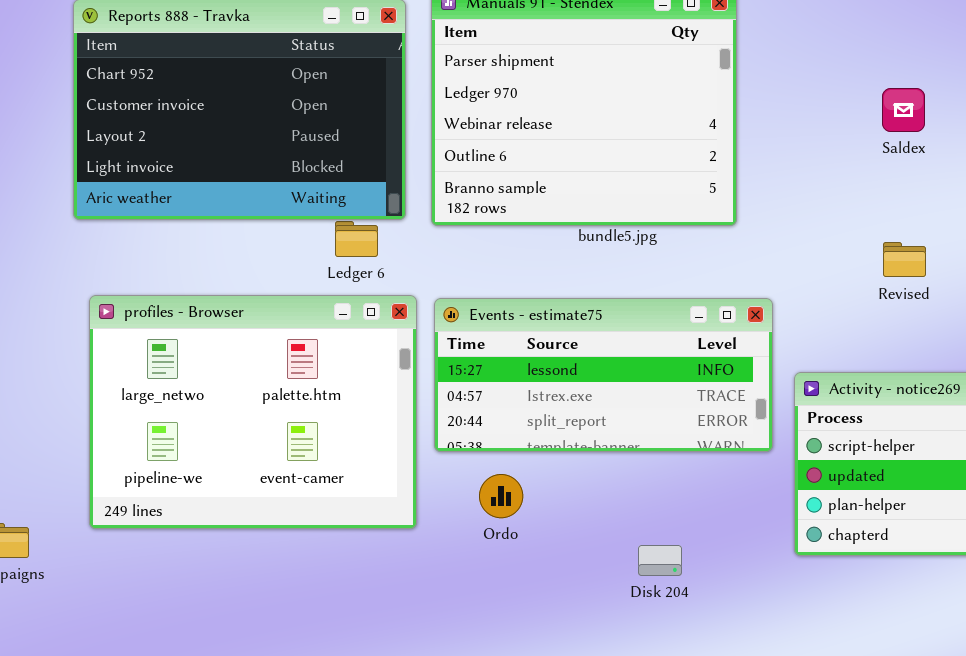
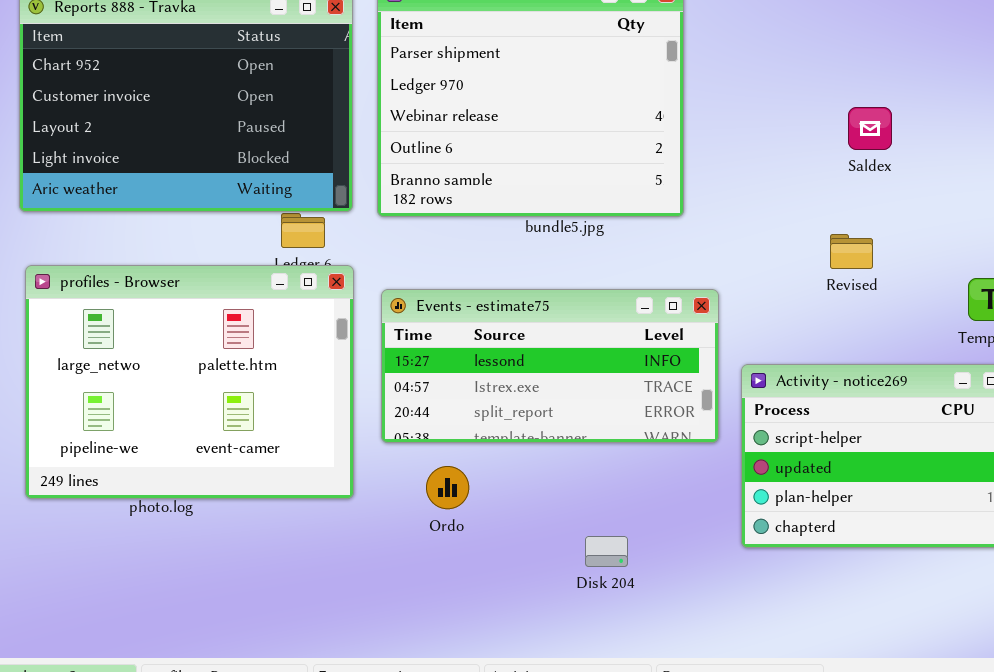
Saldex: [882,88,925,132] -> [848,107,892,150], moved
profiles - Browser: [89,295,417,529] -> [25,265,354,499], moved

